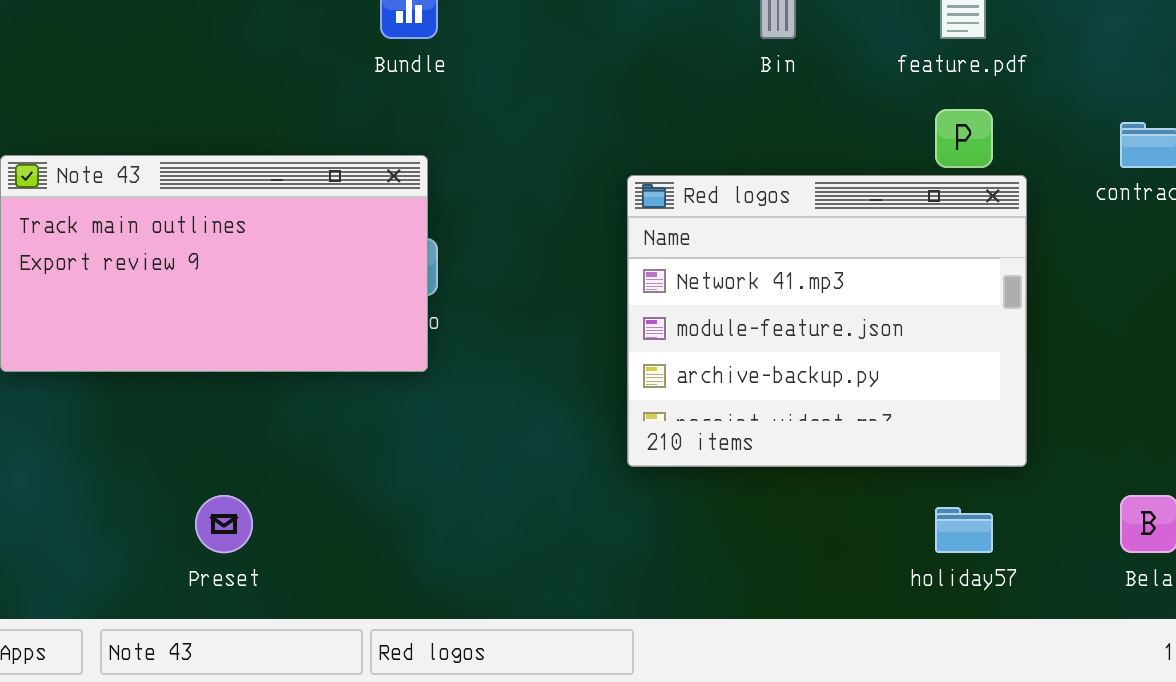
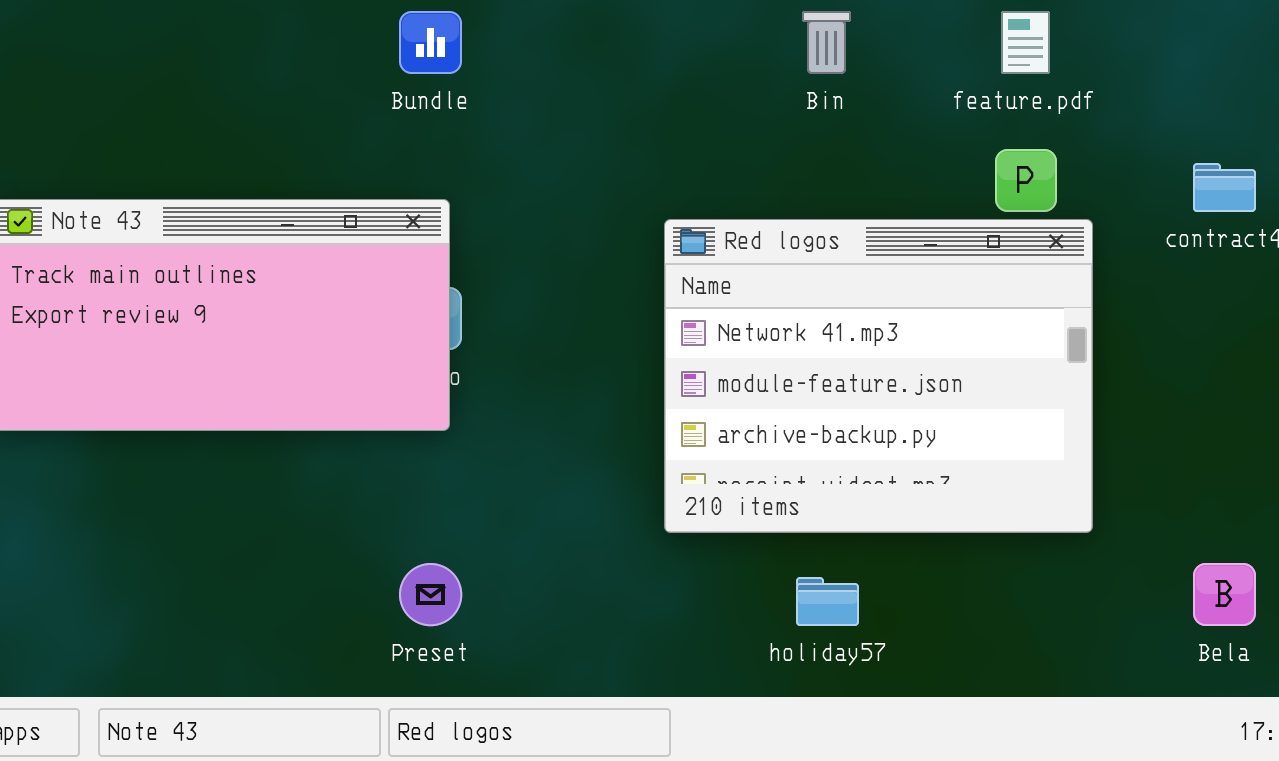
Preset: [195,495,253,553] -> [399,563,462,626], moved
holiday57: [935,507,993,553] -> [796,577,859,626], moved

